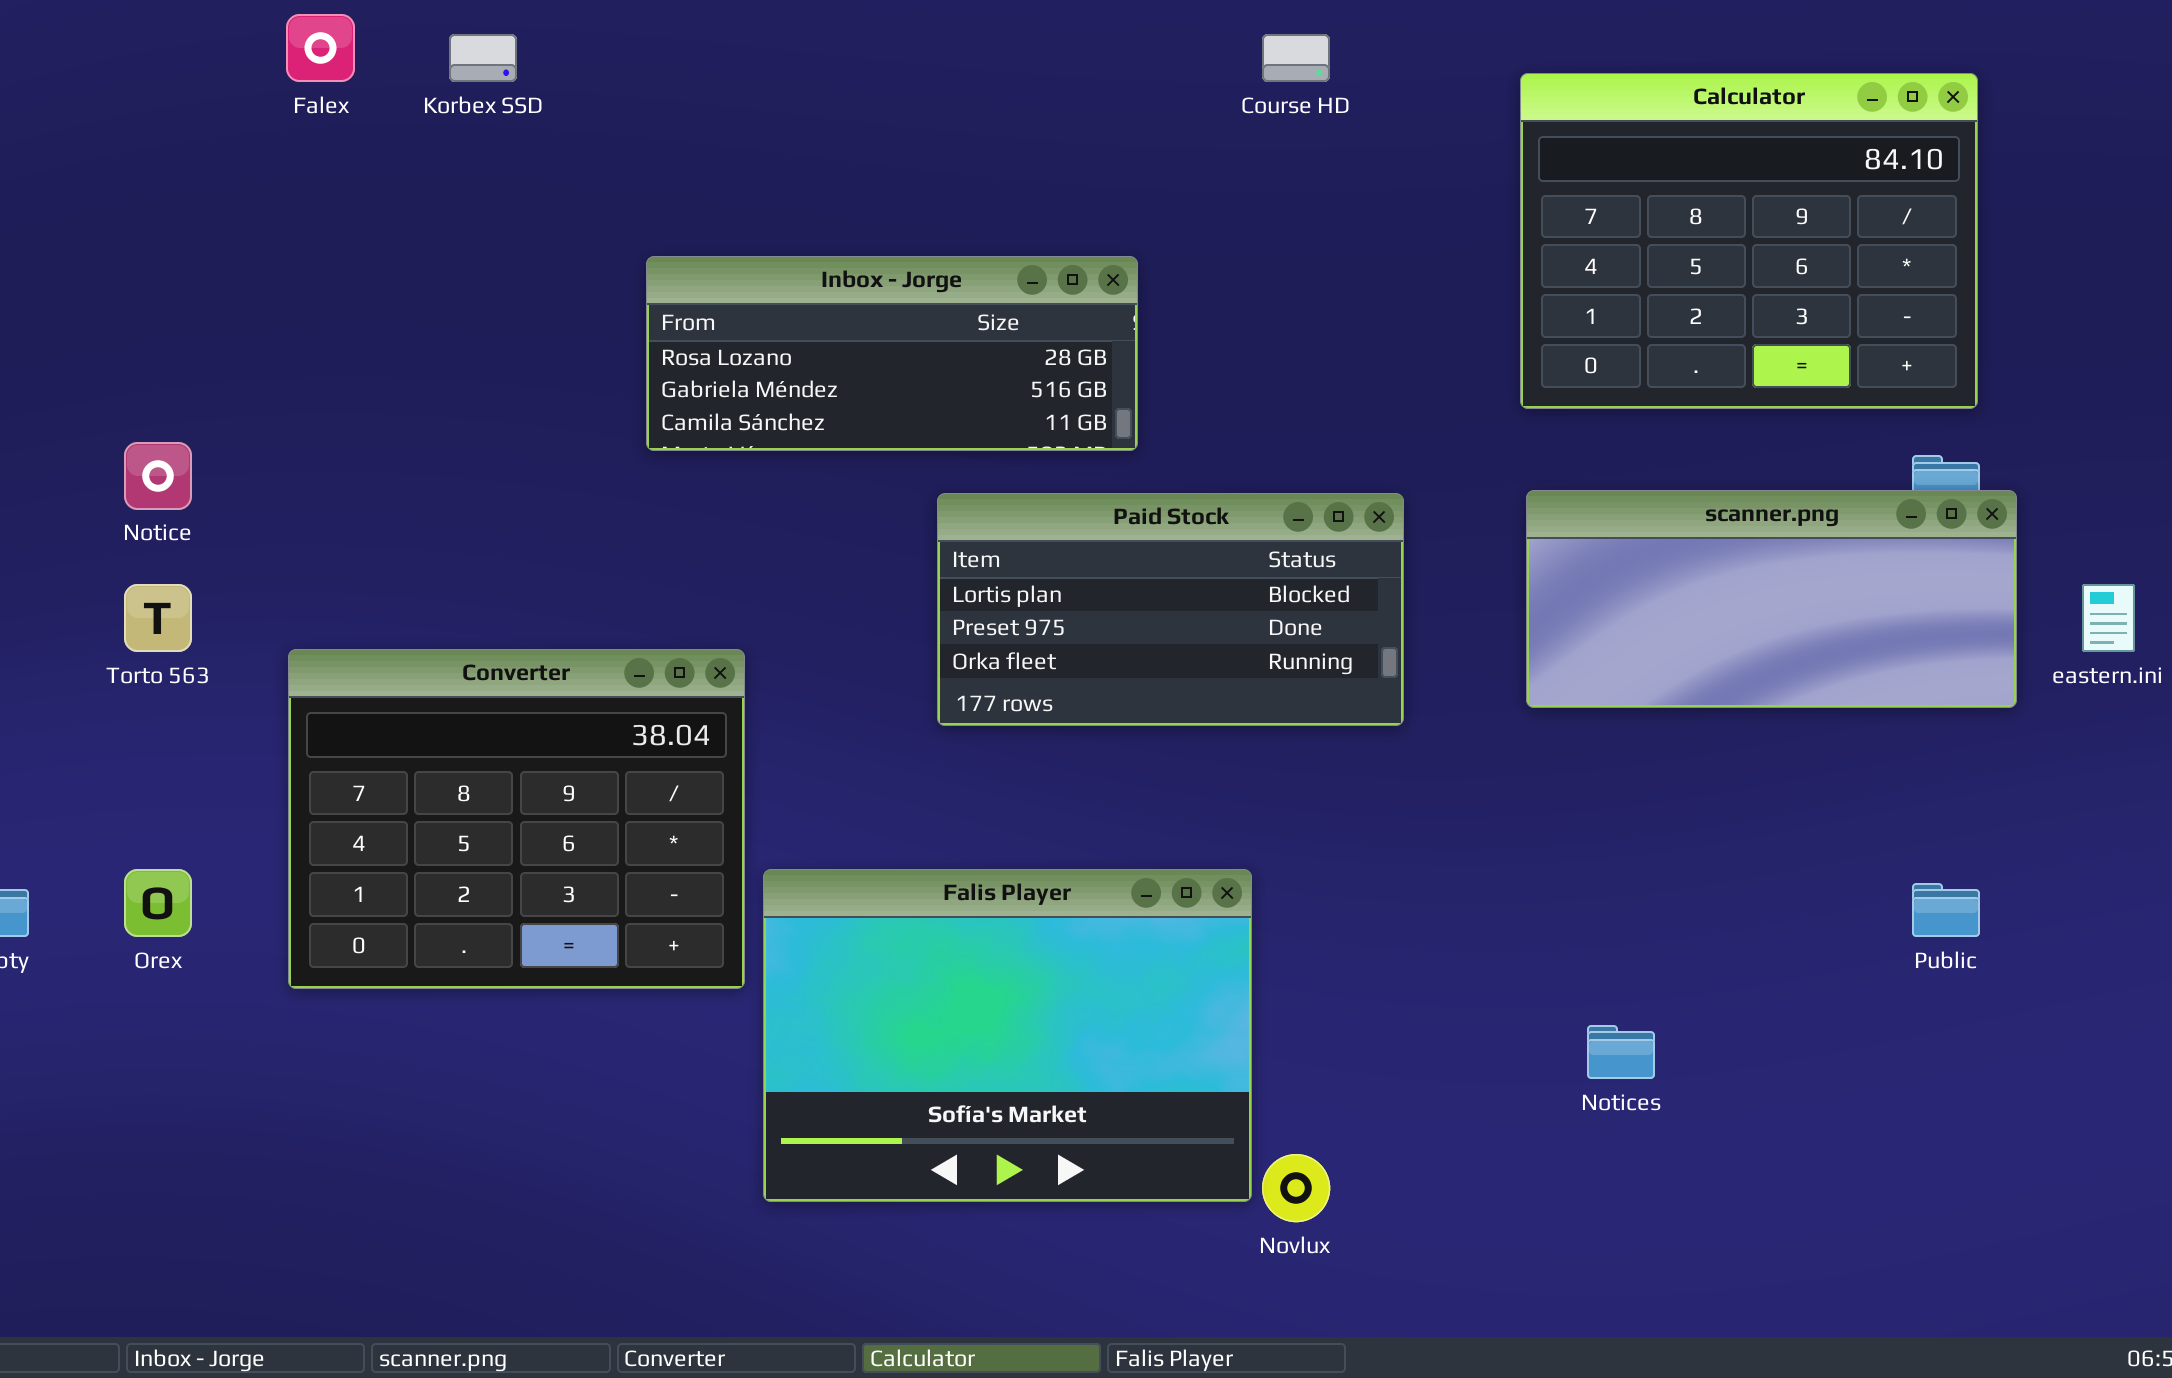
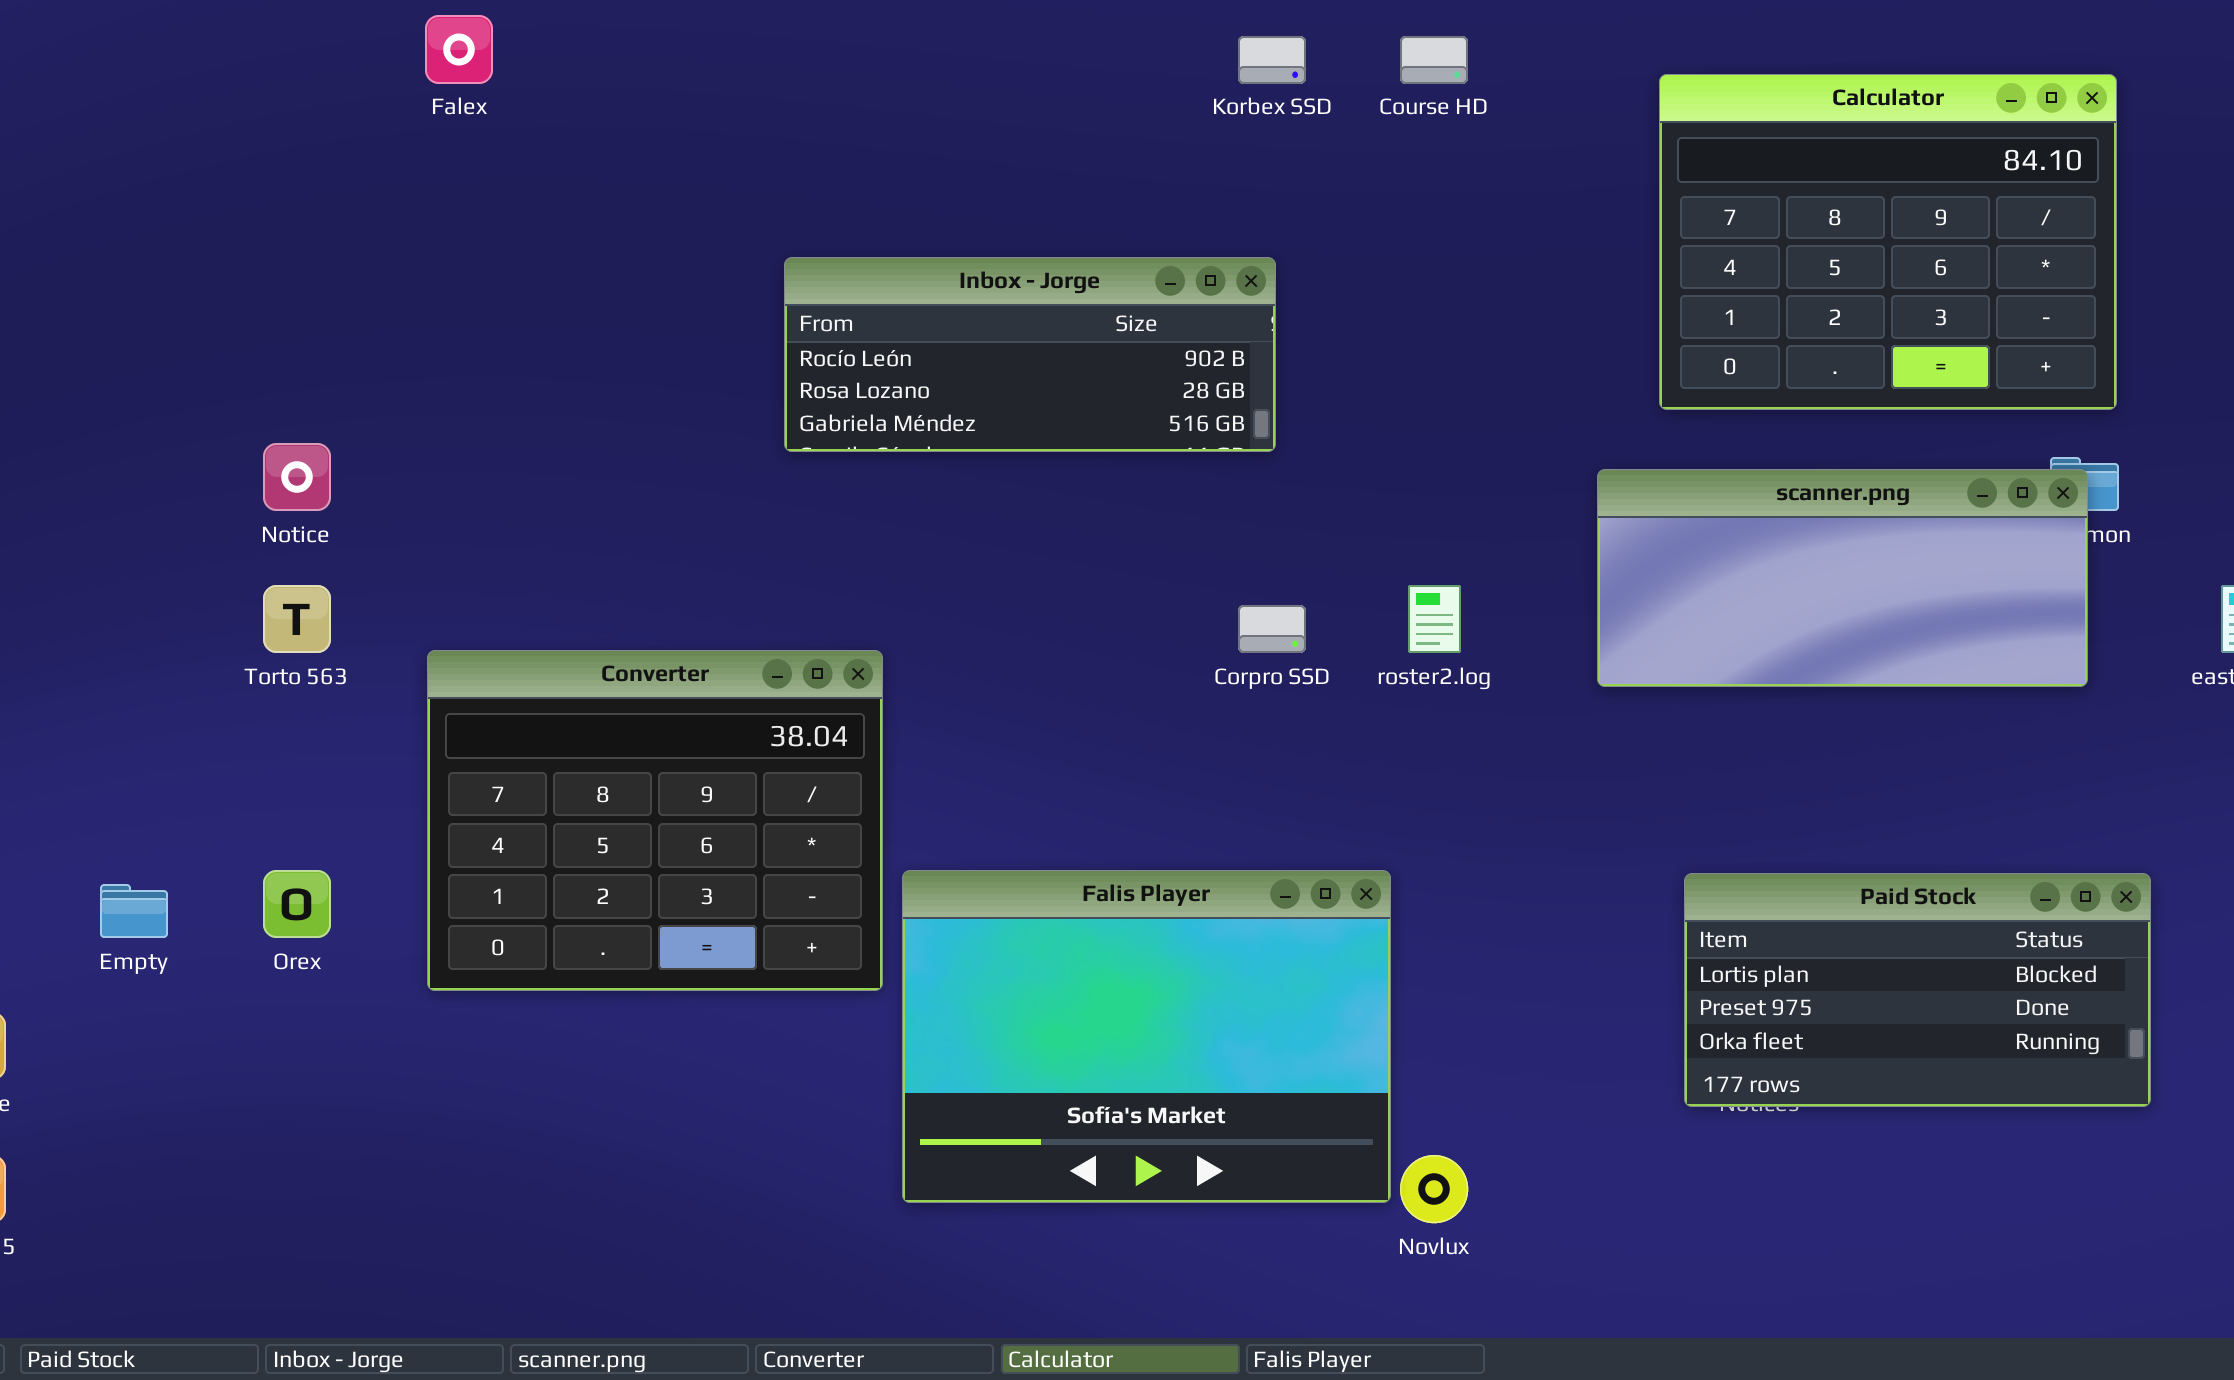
Korbex SSD: [449,34,517,82] -> [1238,36,1306,84], moved
Inbox - Jorge: [646,256,1138,451] -> [784,257,1276,452], scrolled up 1 row
scanner.png: [1526,490,2017,708] -> [1597,469,2088,687], moved
Paid Stock: [937,493,1404,726] -> [1684,873,2151,1107], moved

